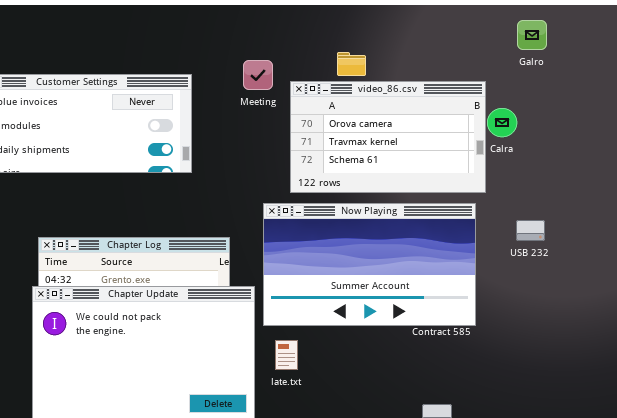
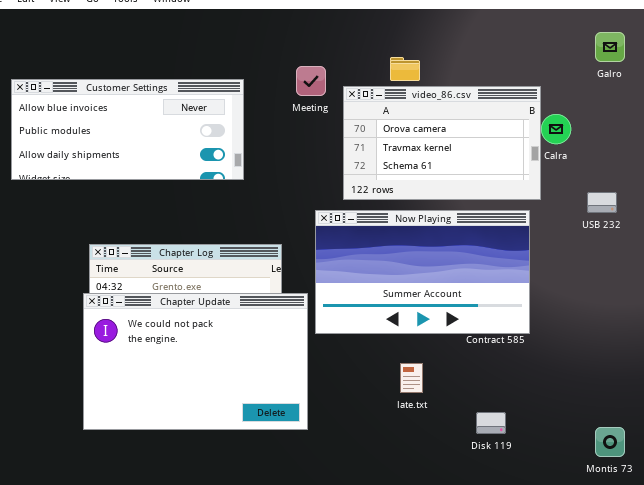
Galro: [517,20,547,50] -> [595,32,625,62], moved
USB 232: [516,220,545,241] -> [587,192,617,213], moved
late.txt: [275,340,298,370] -> [400,363,423,393], moved

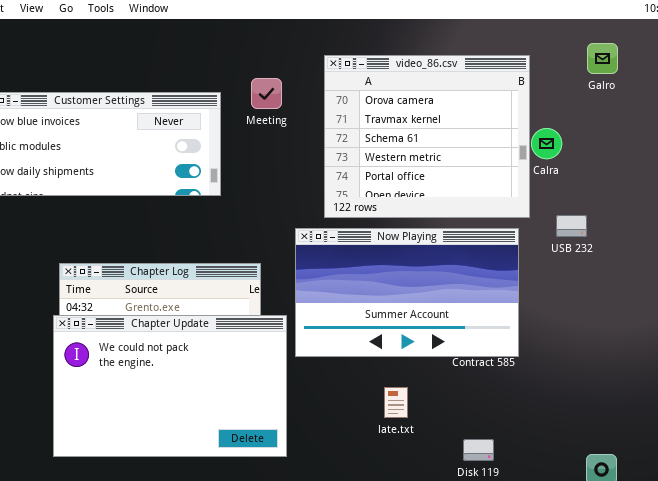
Meeting: [296,66,326,96] -> [251,78,282,109], moved
video_86.csv: [343,86,541,200] -> [324,55,530,218], resized
USB 232: [587,192,617,213] -> [556,215,587,237], moved

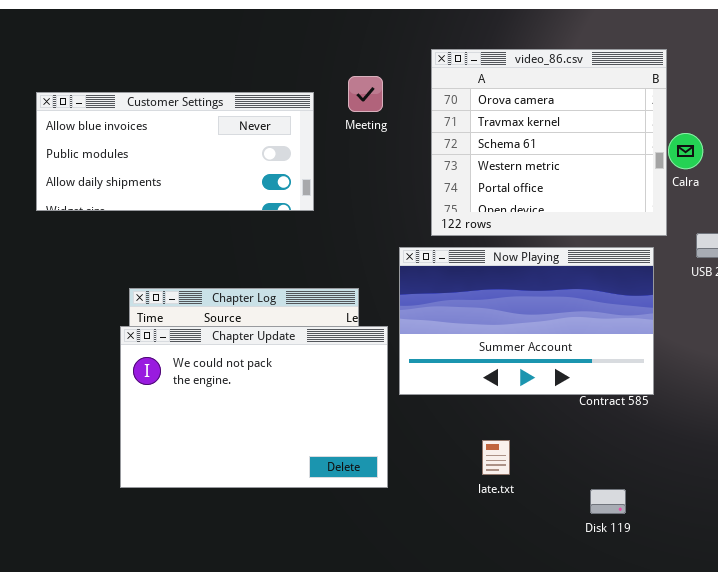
Chapter Update: [53,315,287,457] -> [120,326,388,488], moved
late.txt: [384,387,408,418] -> [482,440,510,475], moved

